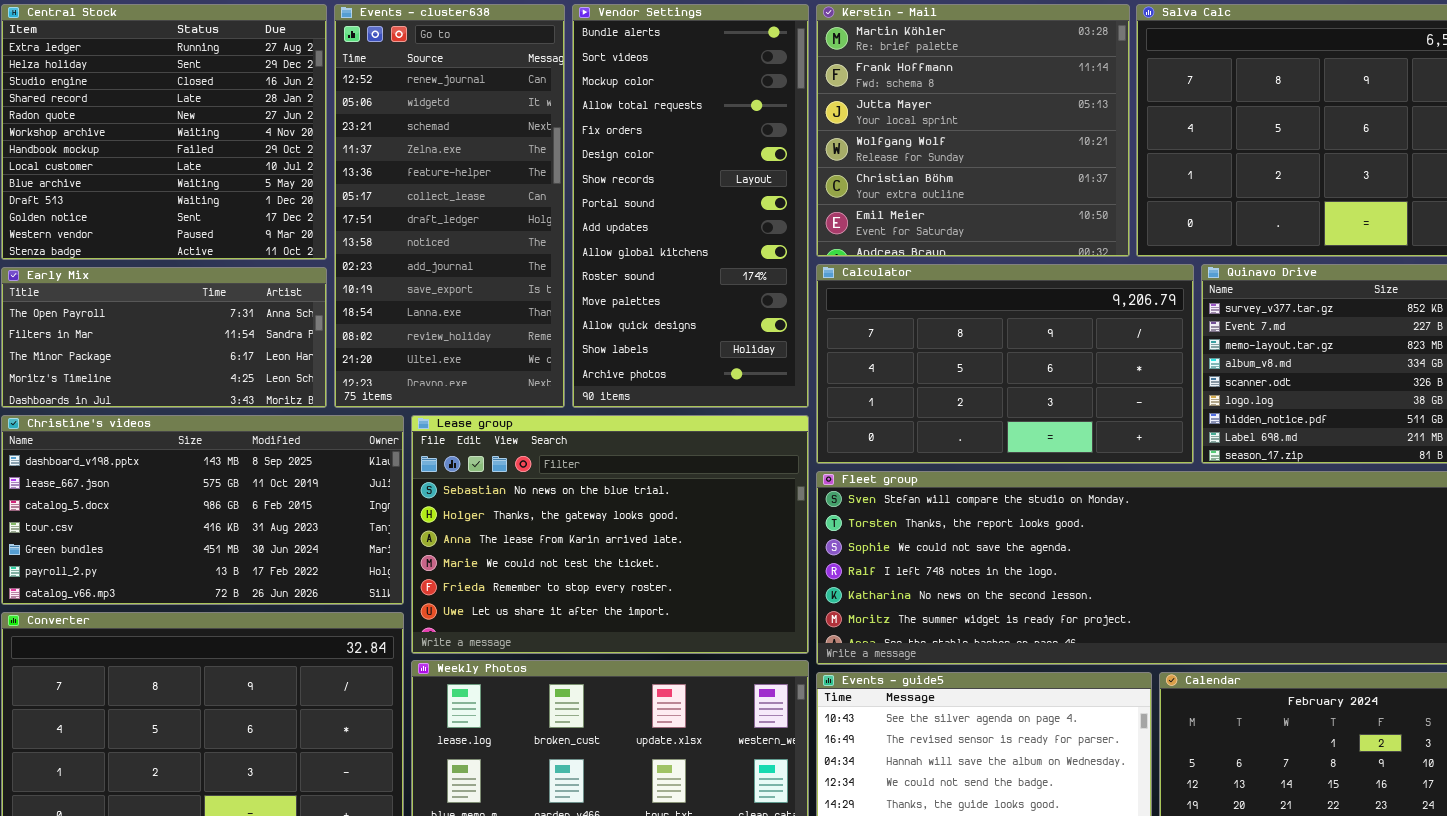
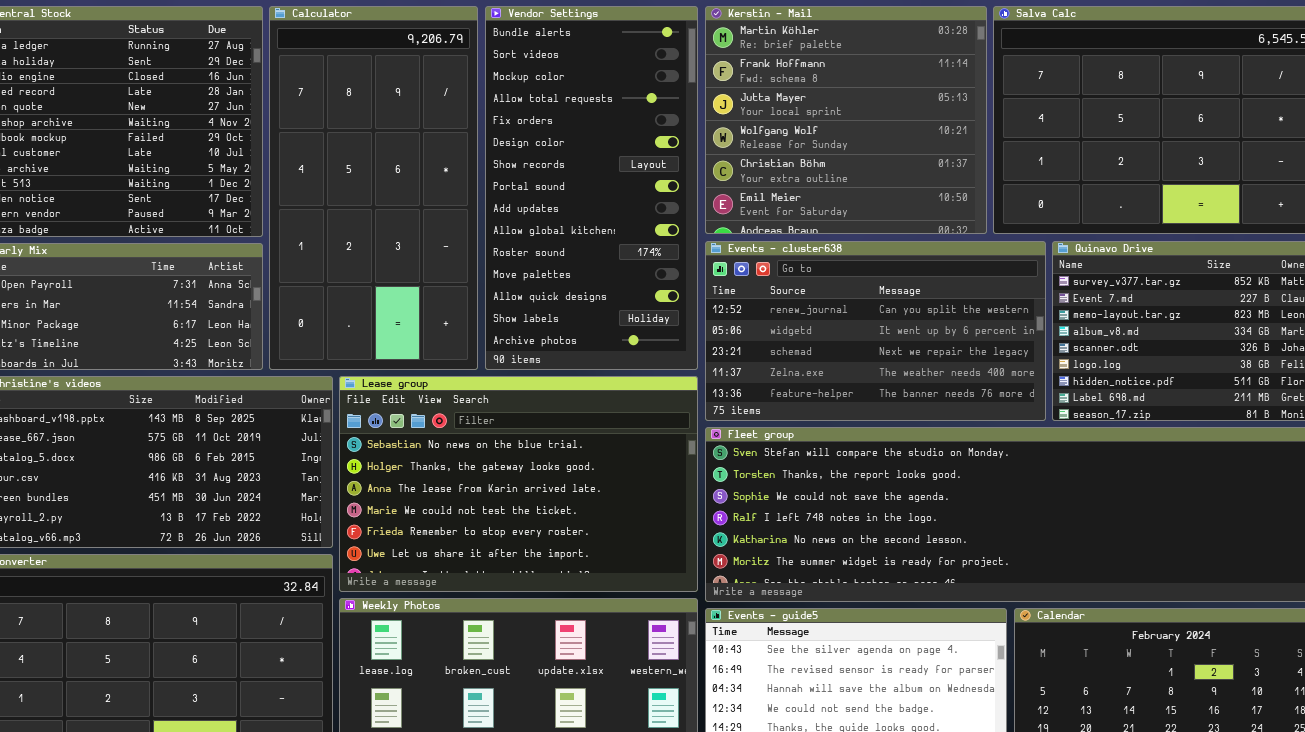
Events - cluster638: [334,4,565,408] -> [705,241,1046,421], moved, resized
Calculator: [816,264,1194,464] -> [269,6,478,370], moved, resized

